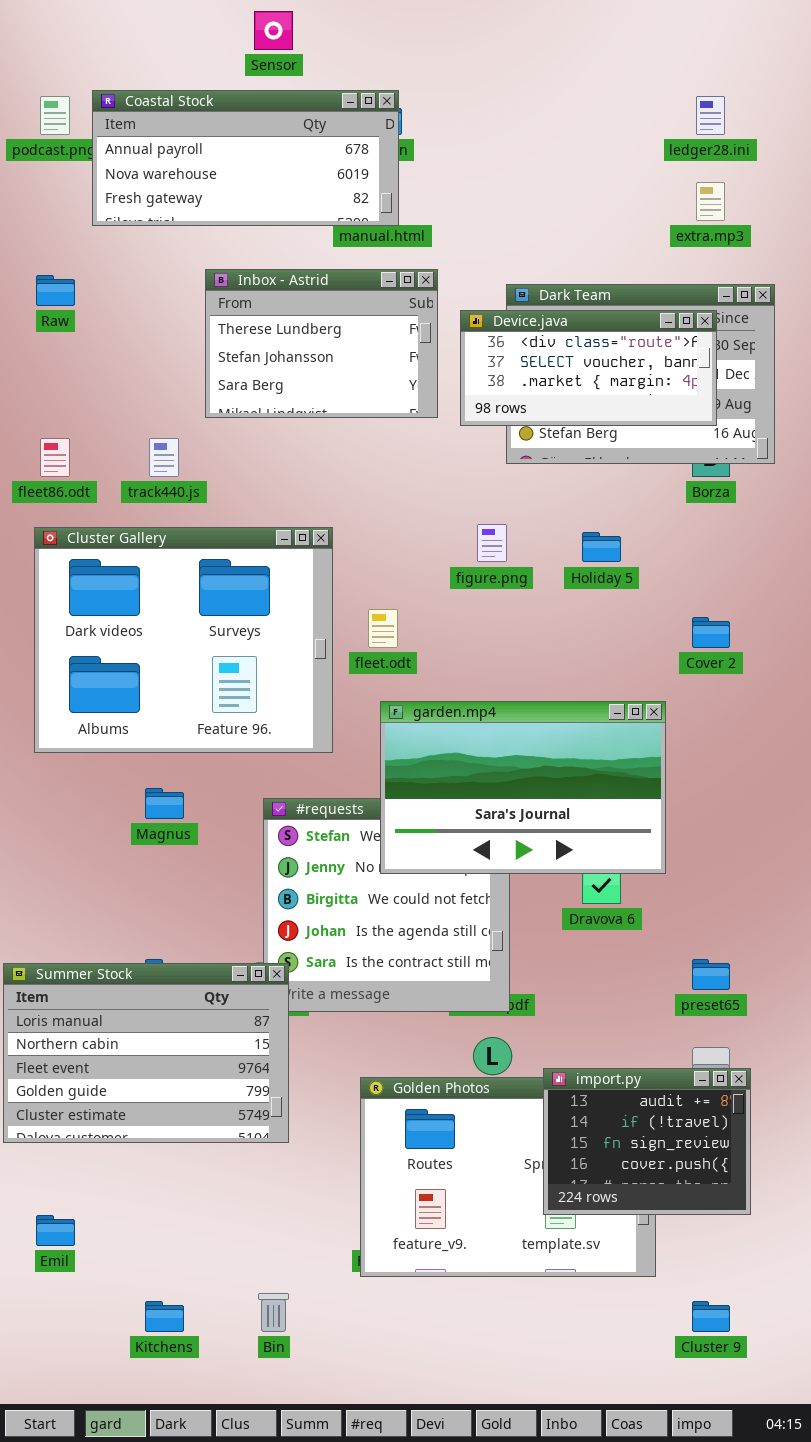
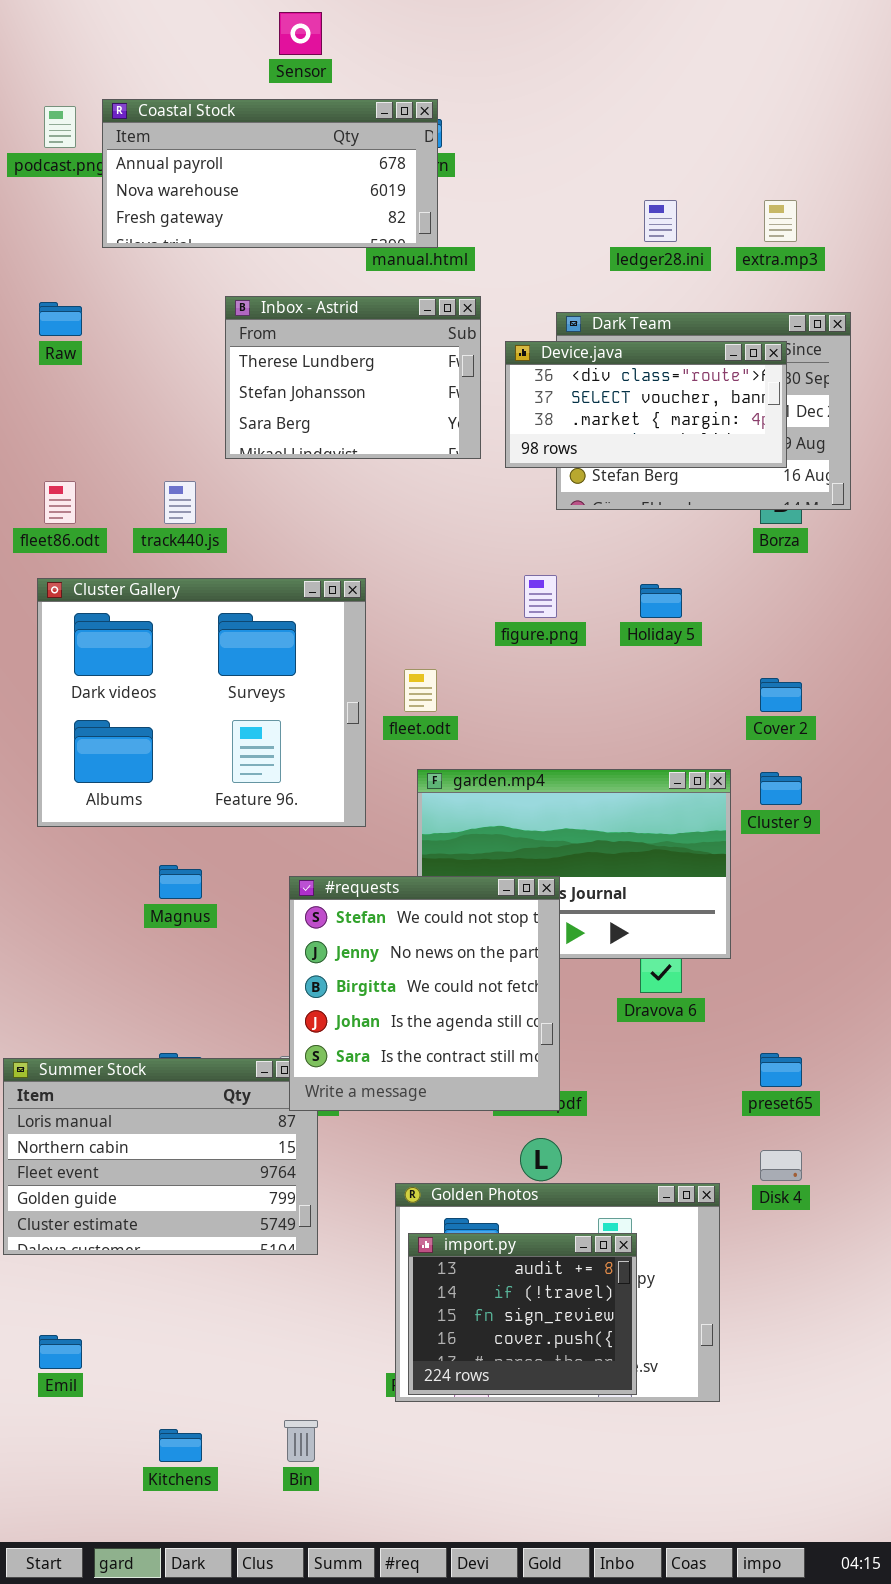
ledger28.ini: [696,96,725,135] -> [644,200,677,242], moved
#requests: [263,798,510,1012] -> [289,876,560,1111], raised
import.py: [543,1068,751,1215] -> [408,1233,637,1395], moved
Cluster 9: [692,1301,730,1332] -> [760,772,802,805], moved

